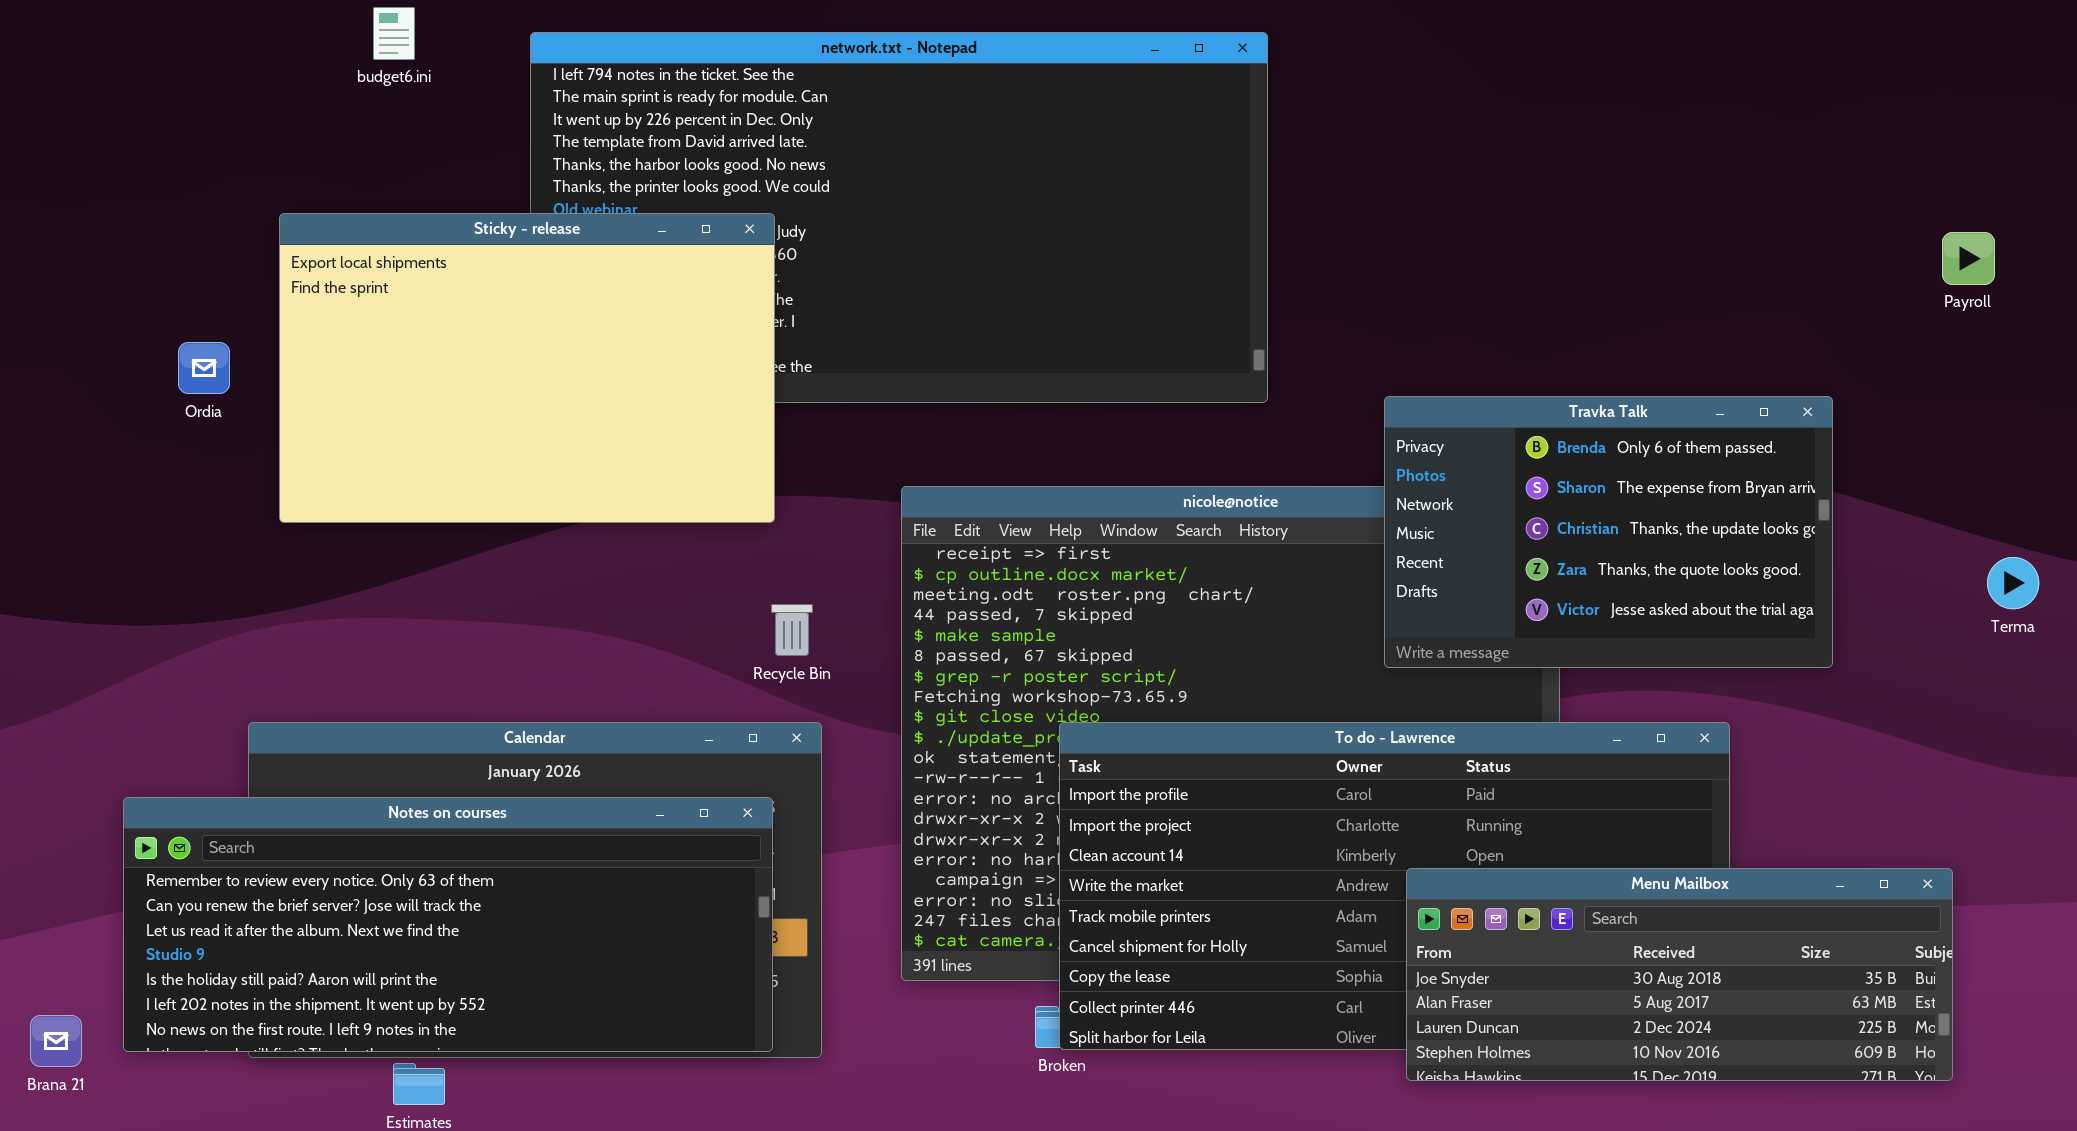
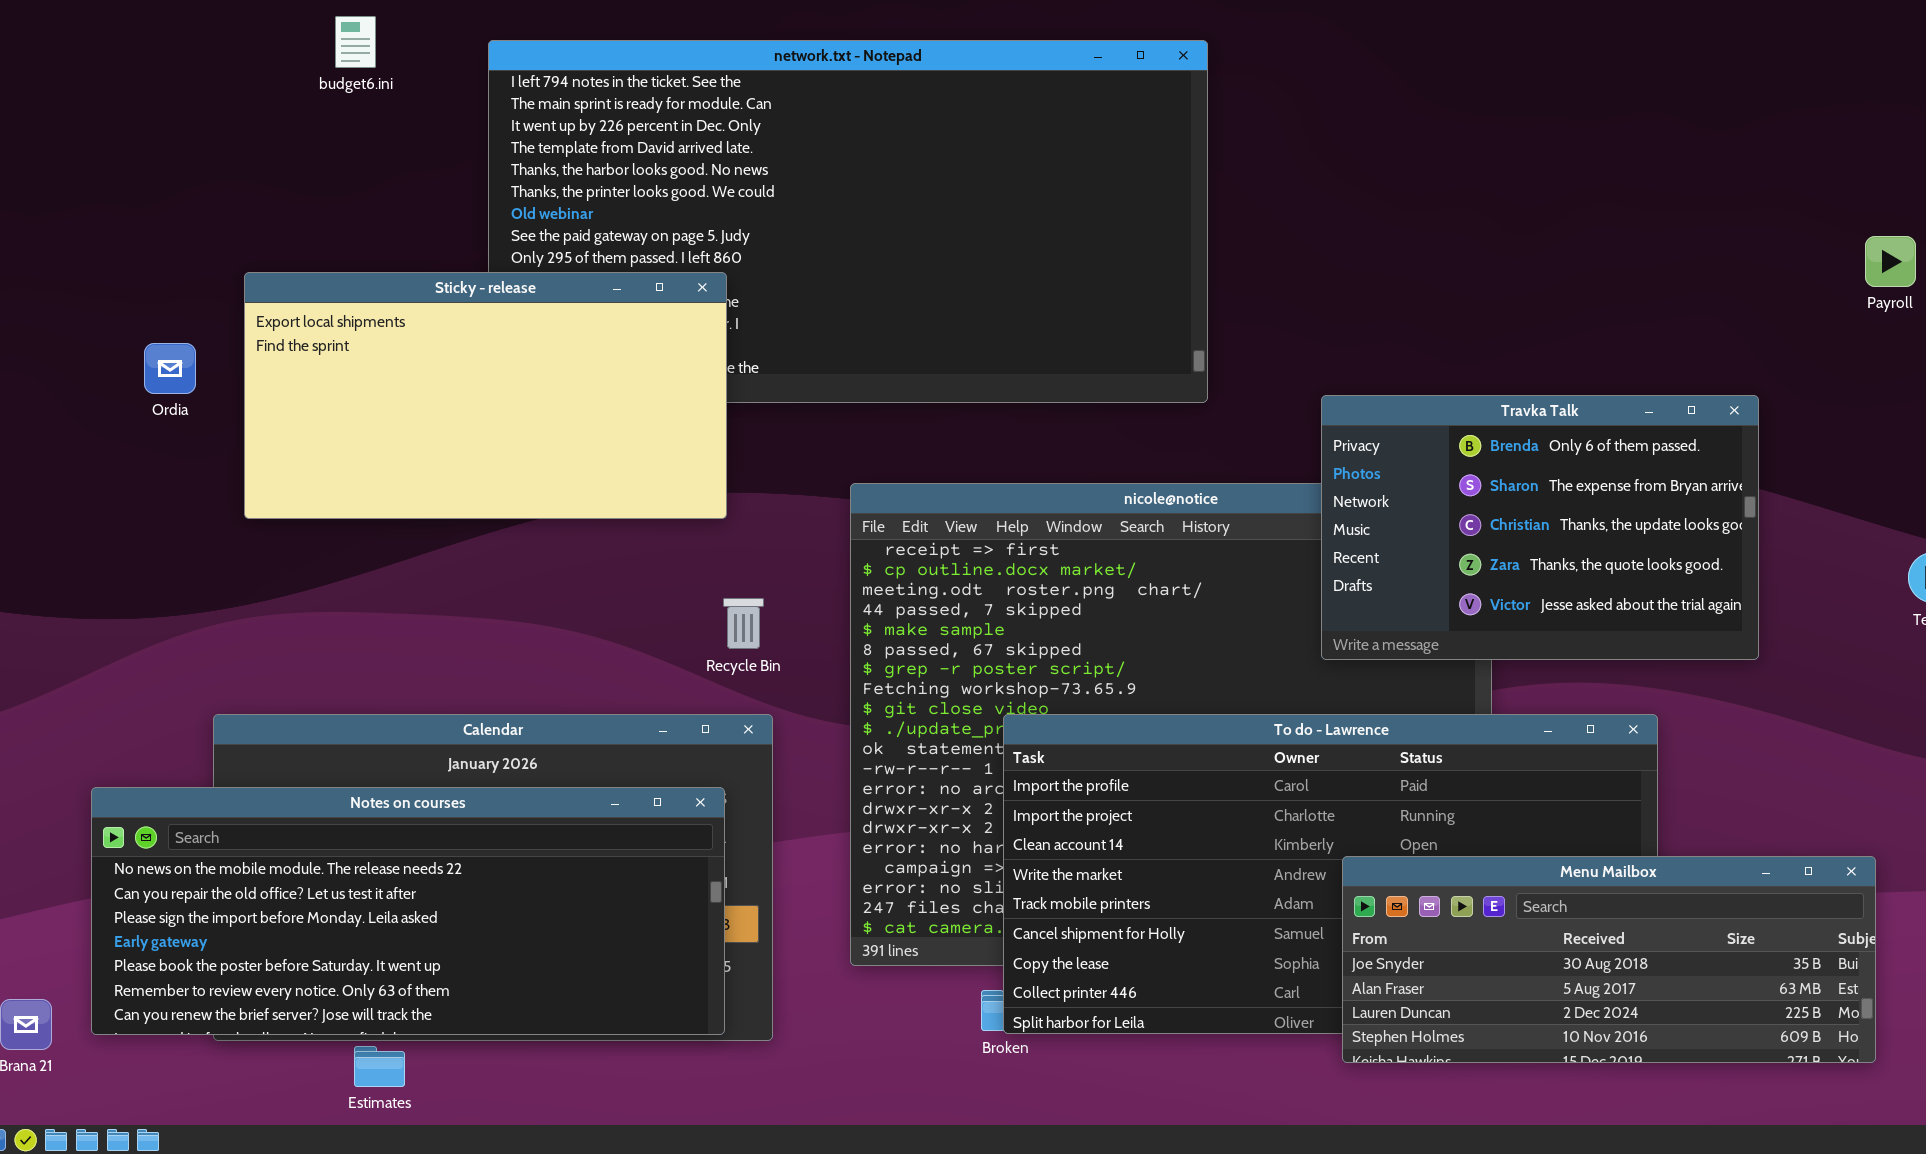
Sticky - release: [279,213,775,523] -> [244,272,727,519], resized
Notes on courses: [123,797,773,1052] -> [91,787,725,1035], scrolled up 5 rows

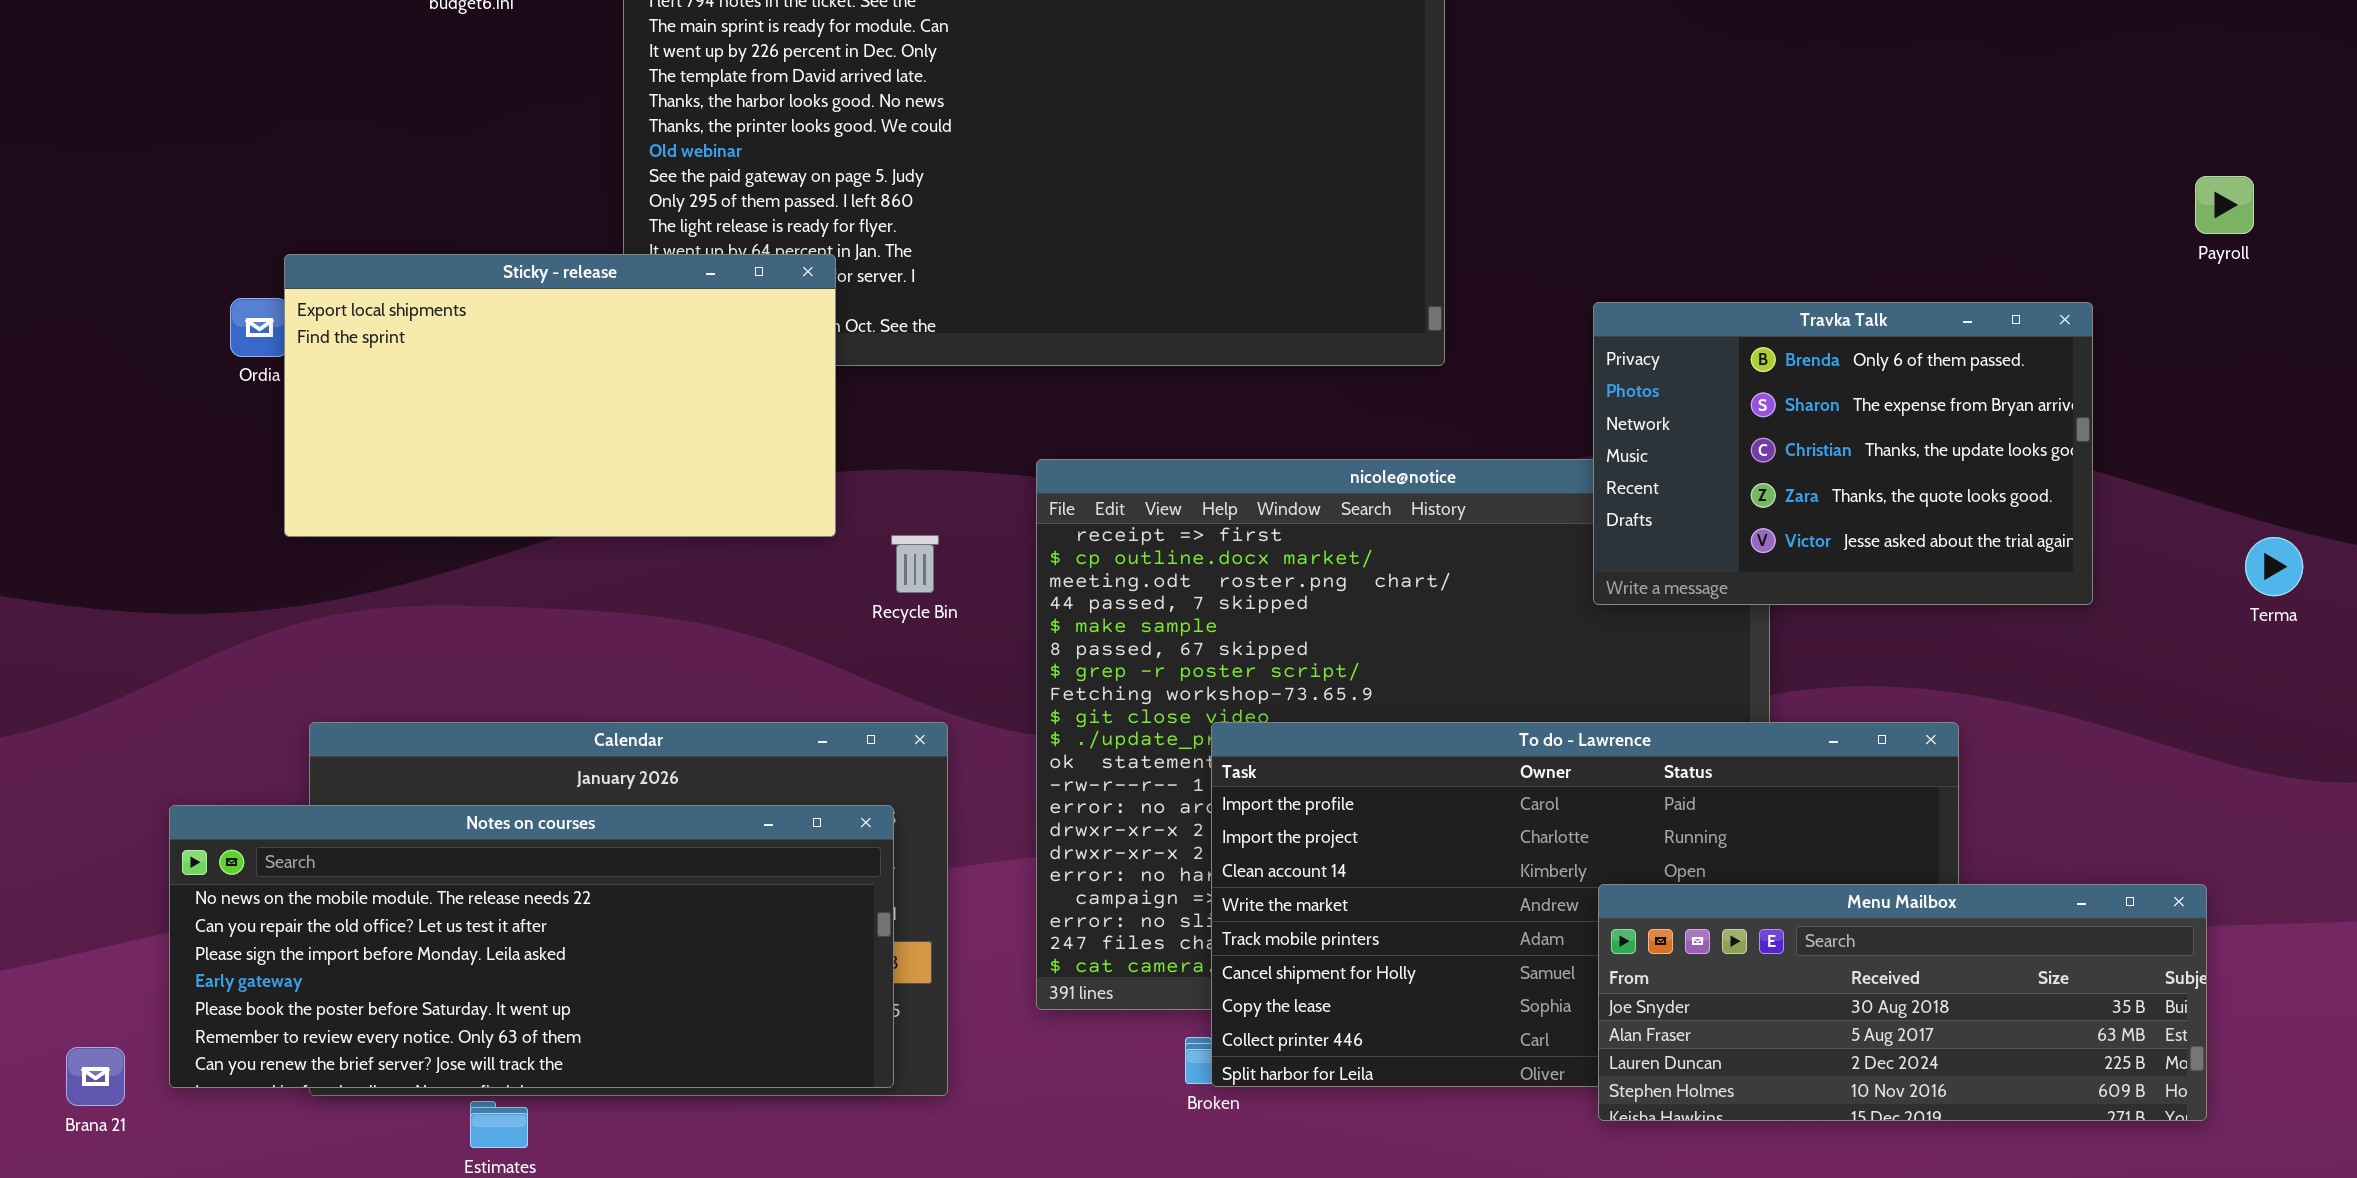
Sticky - release: [244,272,727,519] -> [284,254,836,537], moved
Travka Talk: [1321,395,1759,660] -> [1593,302,2093,605], moved
Recycle Bin: [723,598,764,649] -> [891,535,939,593], moved

